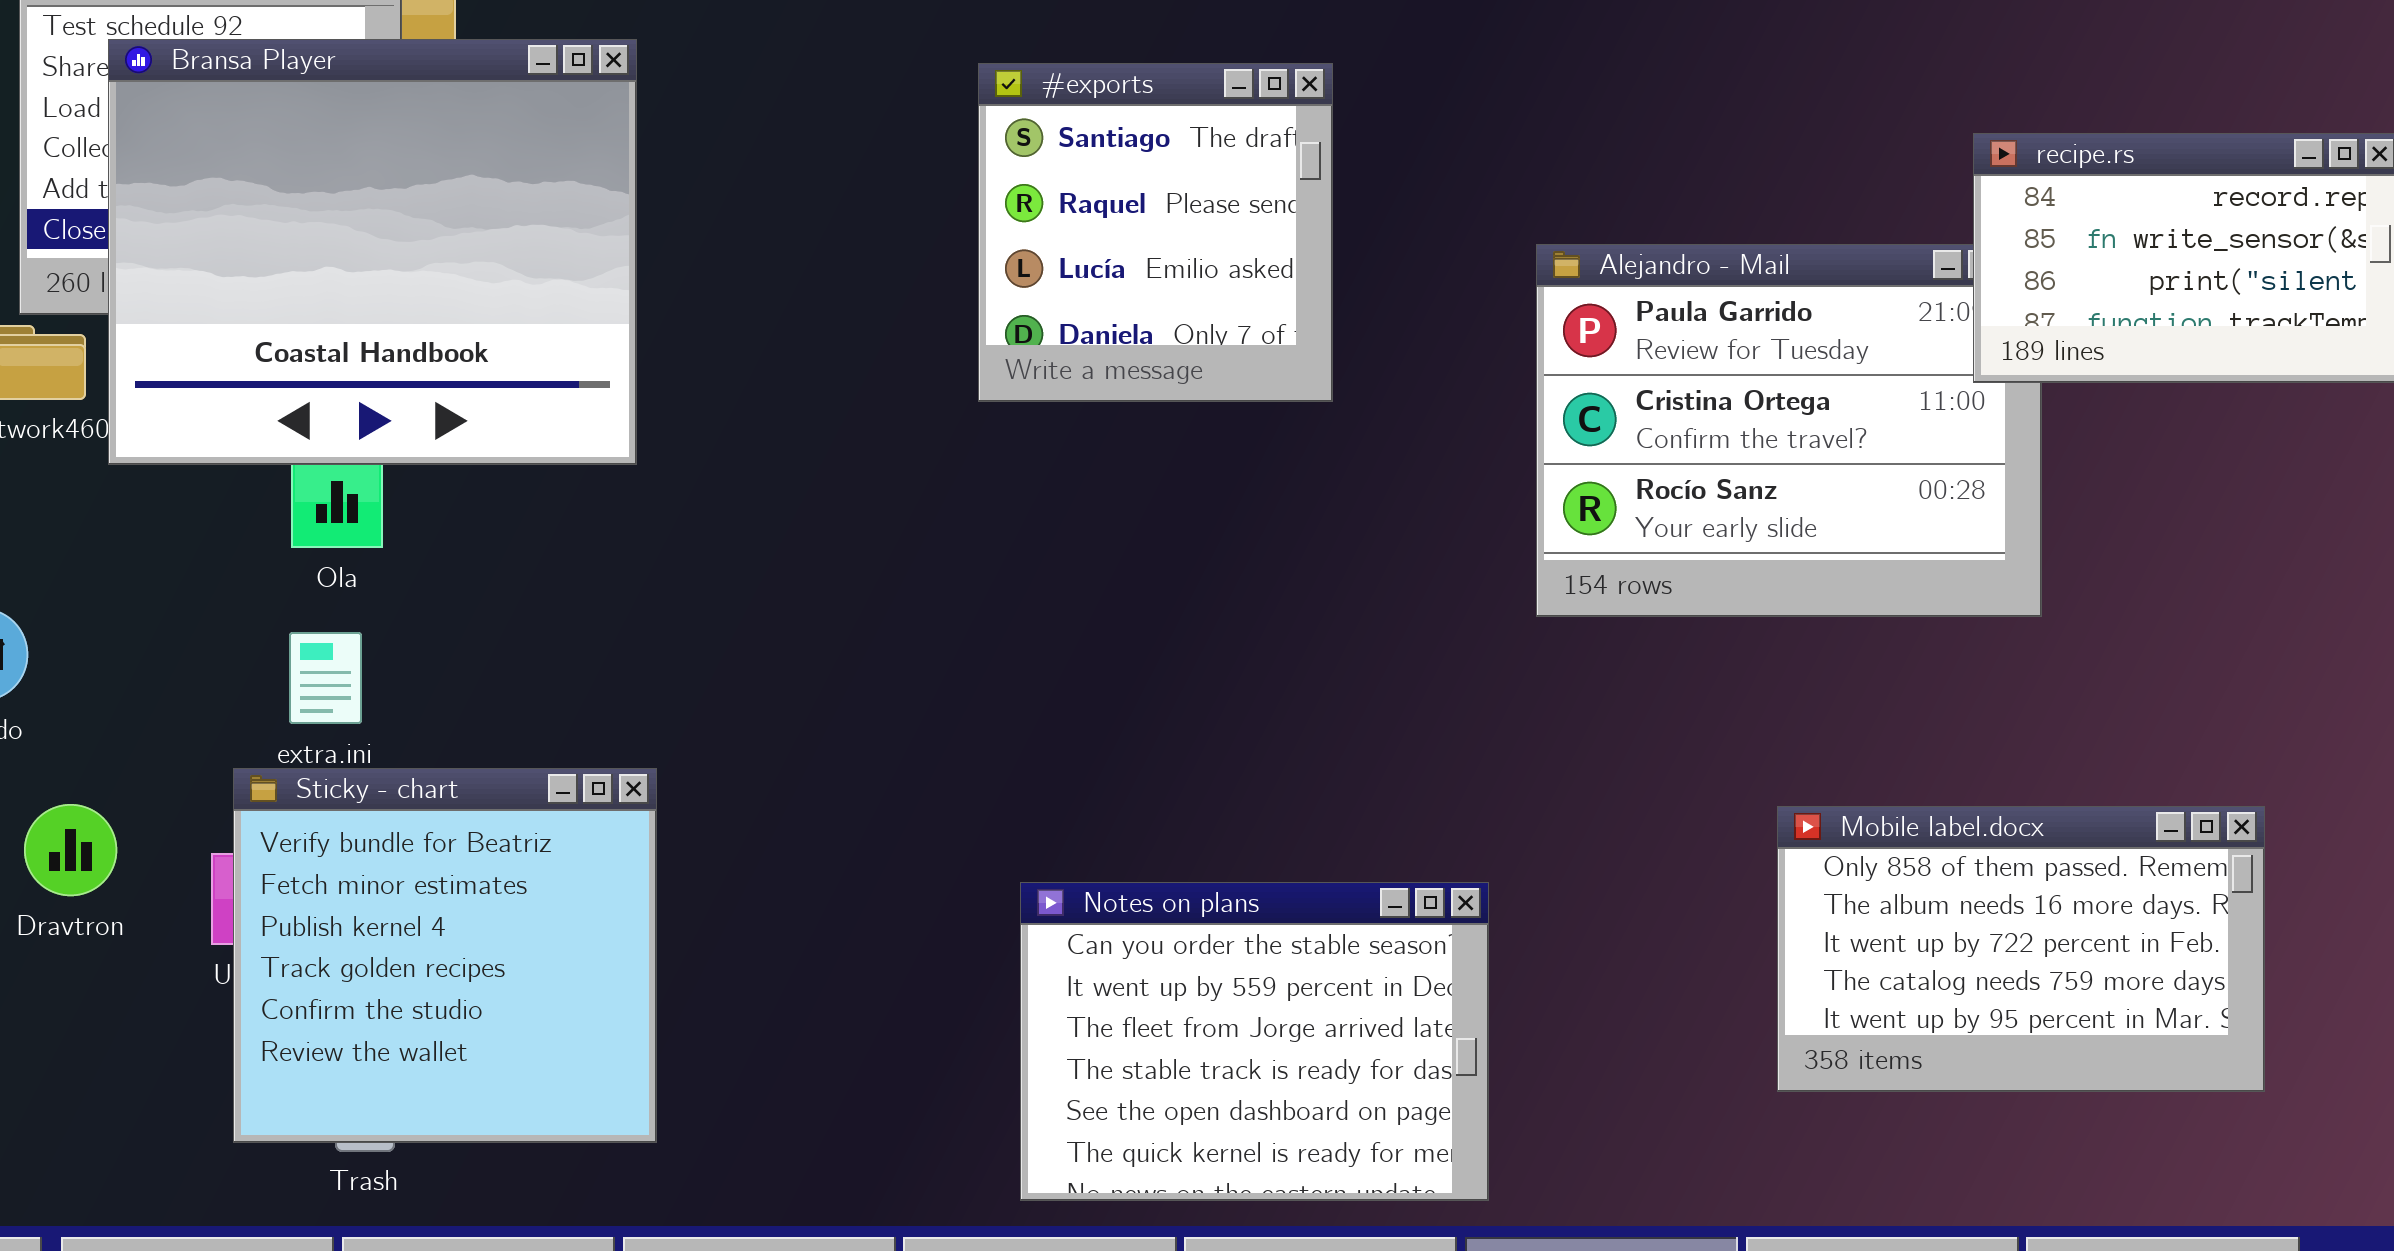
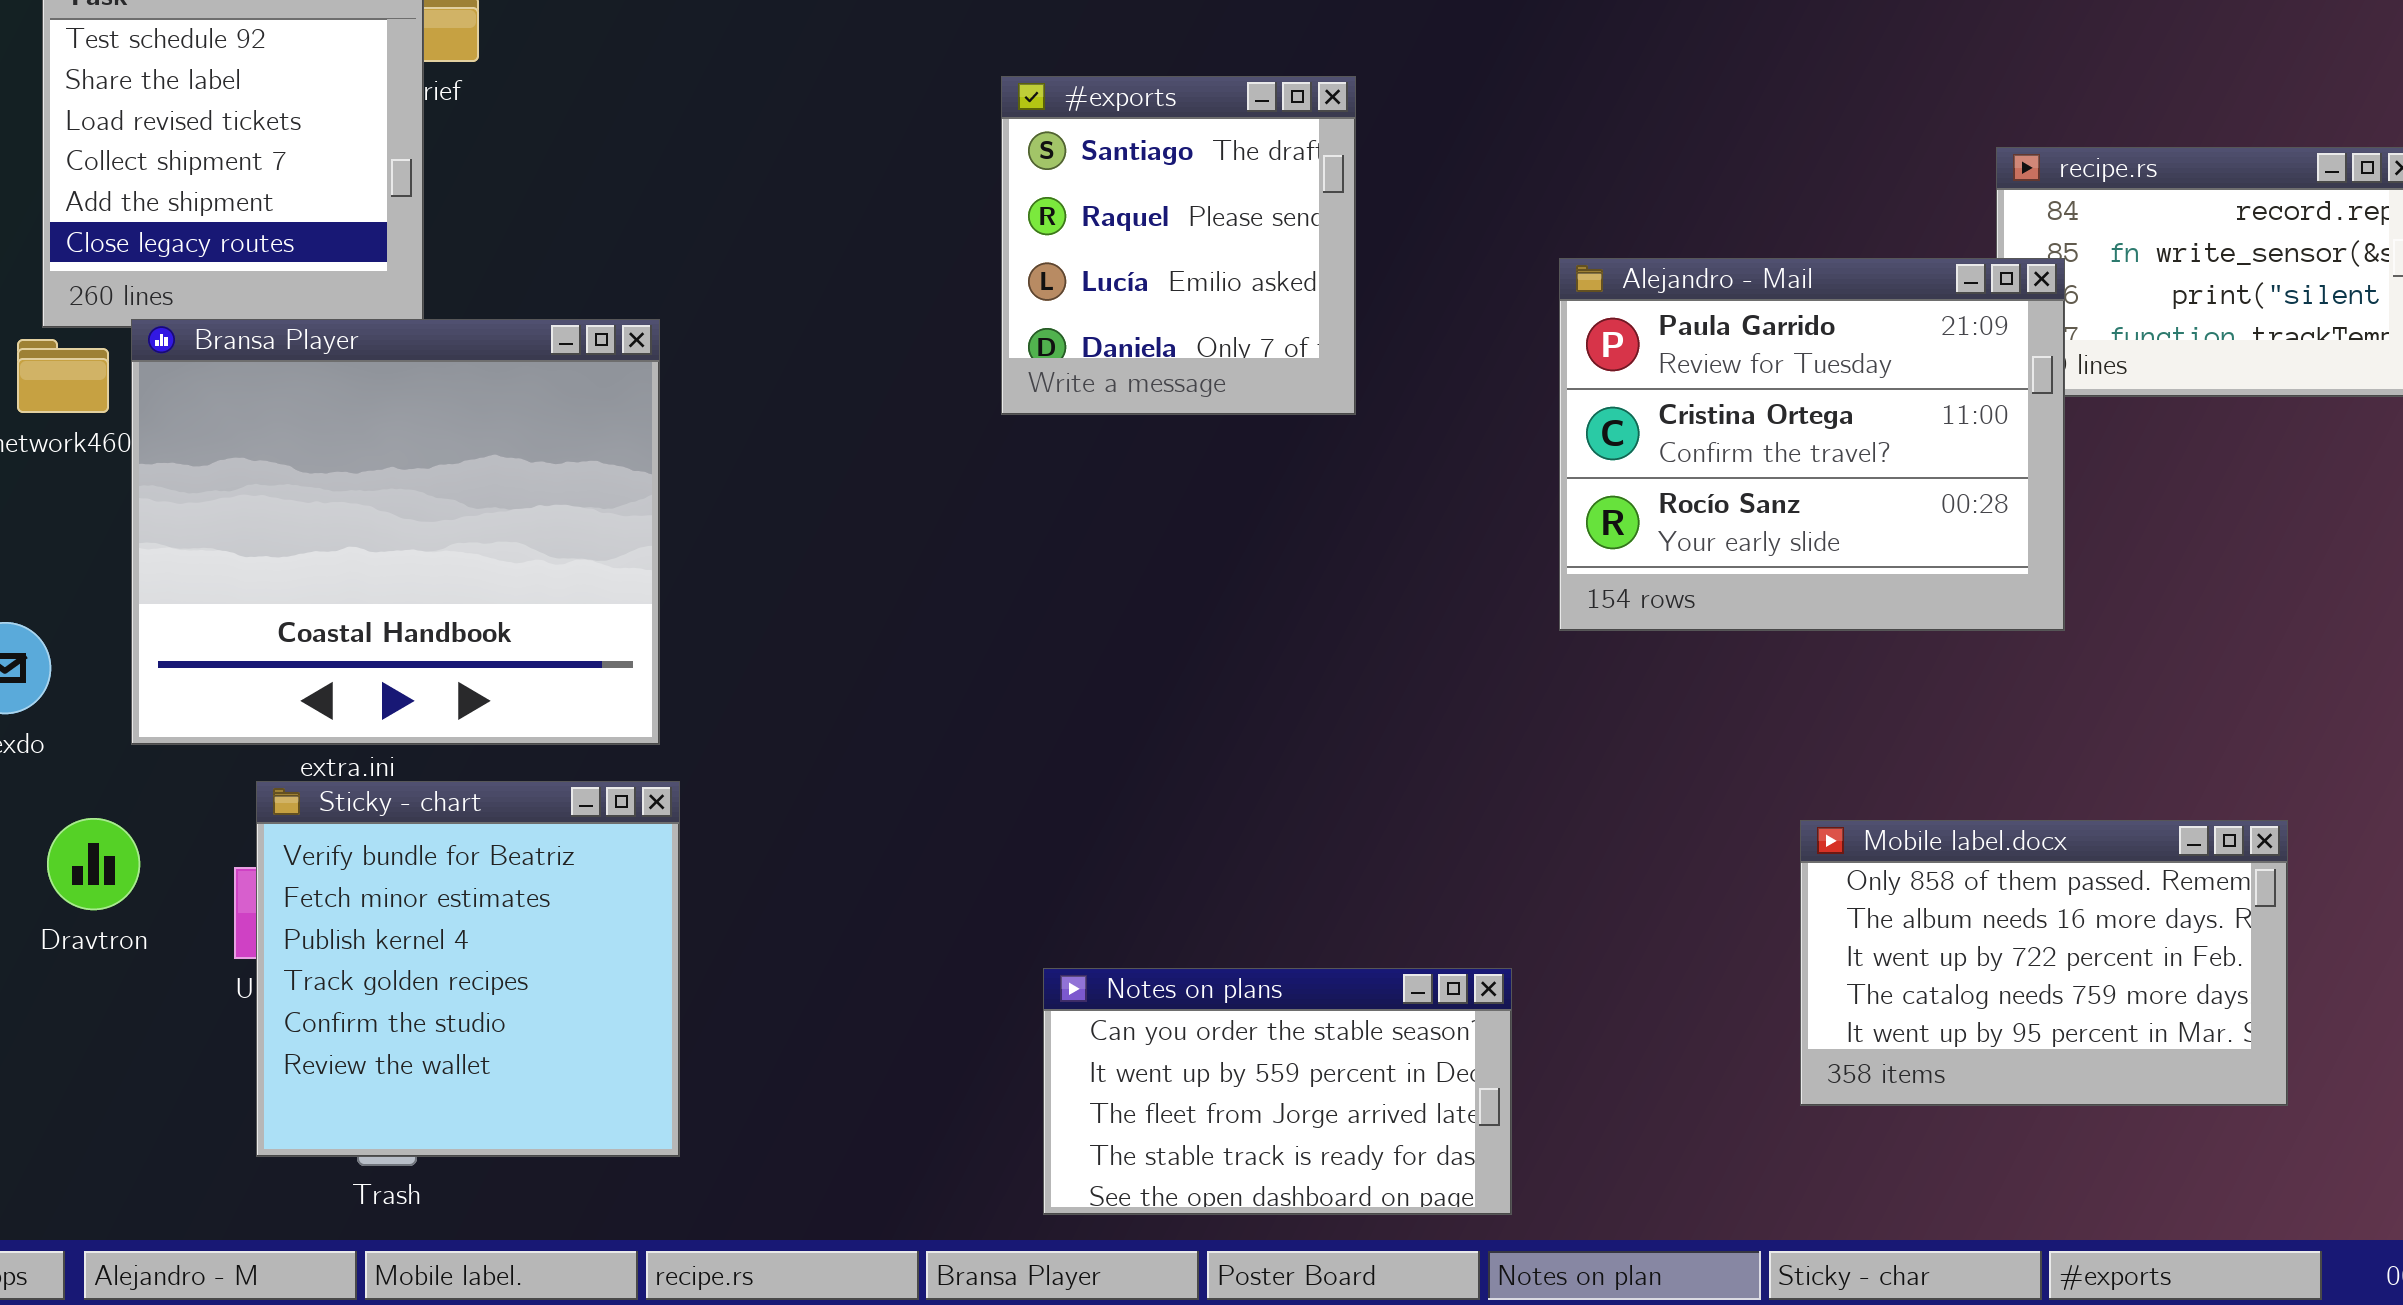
Bransa Player: [108,39,637,465] -> [131,319,660,745], moved
Alejandro - Mail: [1536,244,2042,617] -> [1559,258,2065,631], raised
Notes on plans: [1020,882,1489,1201] -> [1043,968,1512,1215], resized

